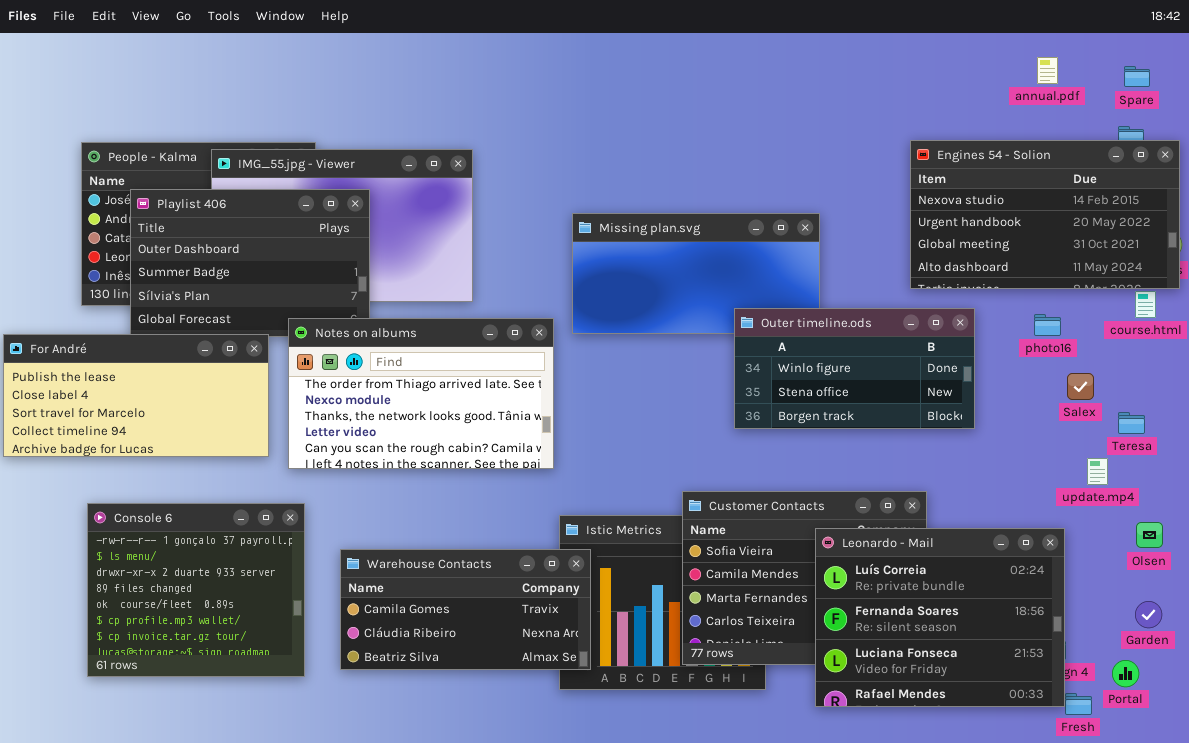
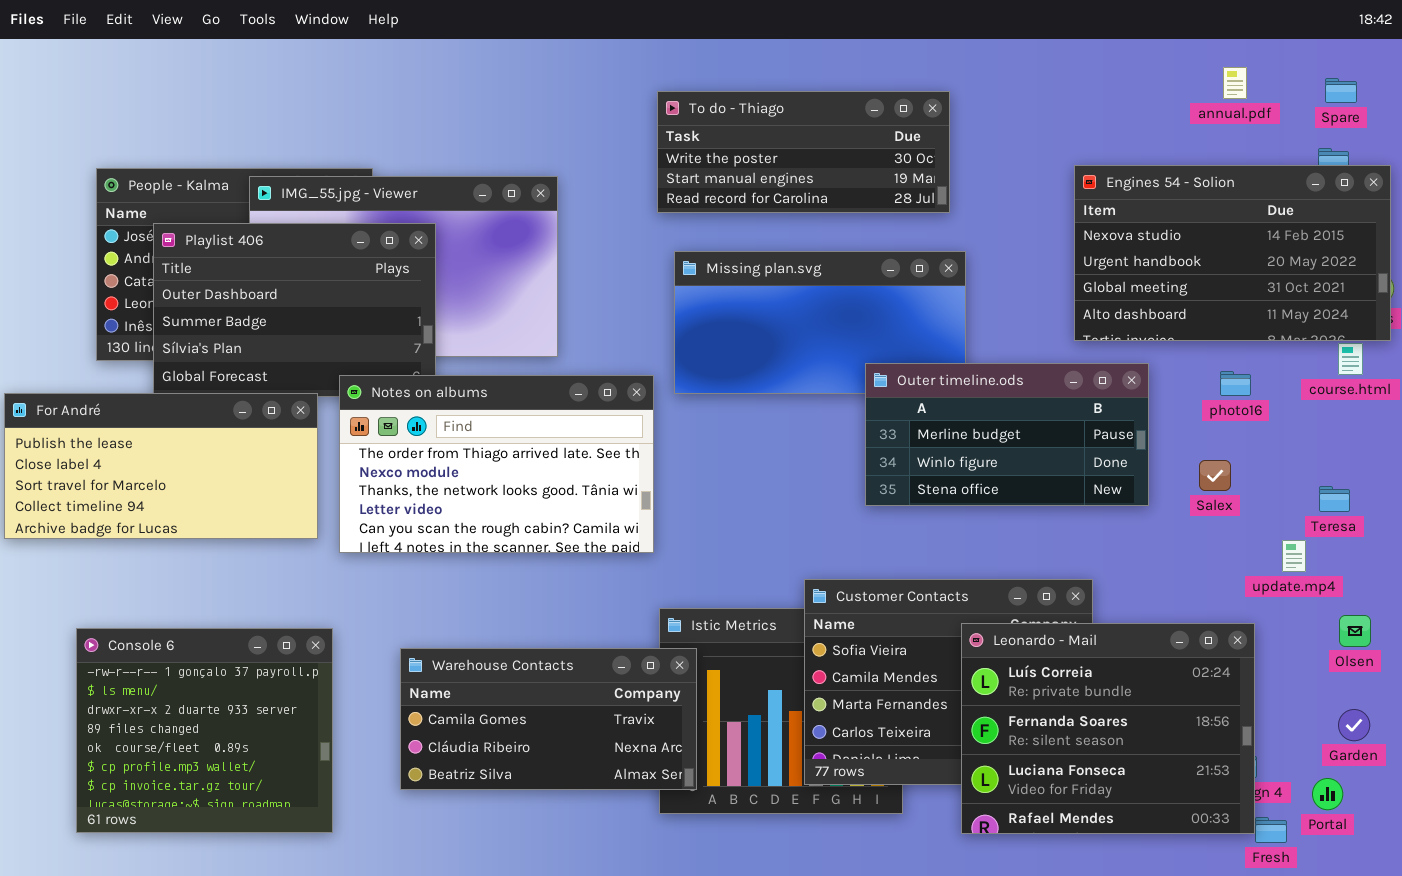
To do - Thiago: none -> [657,91,950,213], opened
Outer timeline.ods: [734,308,975,429] -> [865,363,1149,506], scrolled up 1 row
Salex: [1067,373,1094,400] -> [1199,460,1231,491], moved
Console 6: [87,503,305,677] -> [76,628,333,833], moved

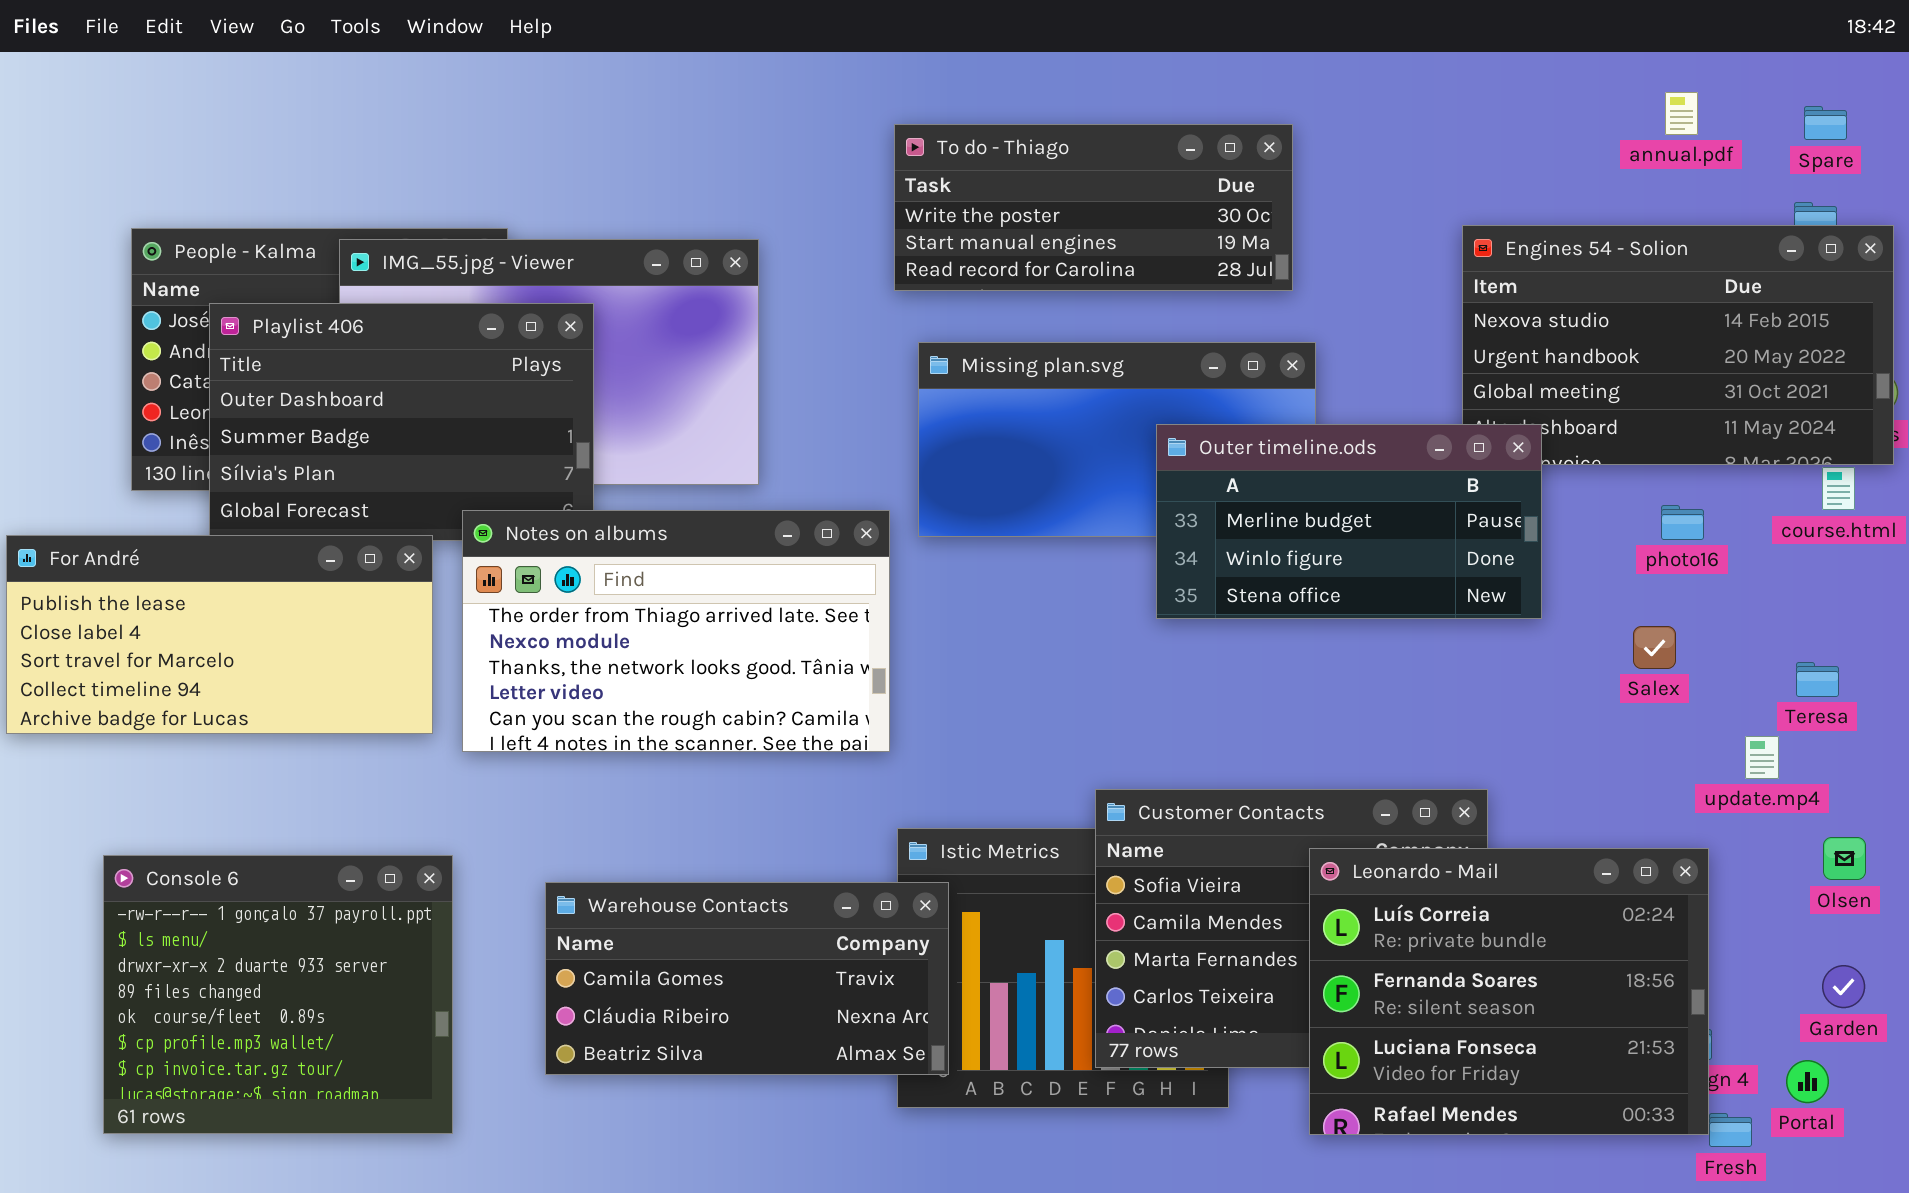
Outer timeline.ods: [865,363,1149,506] -> [1156,424,1542,619], moved

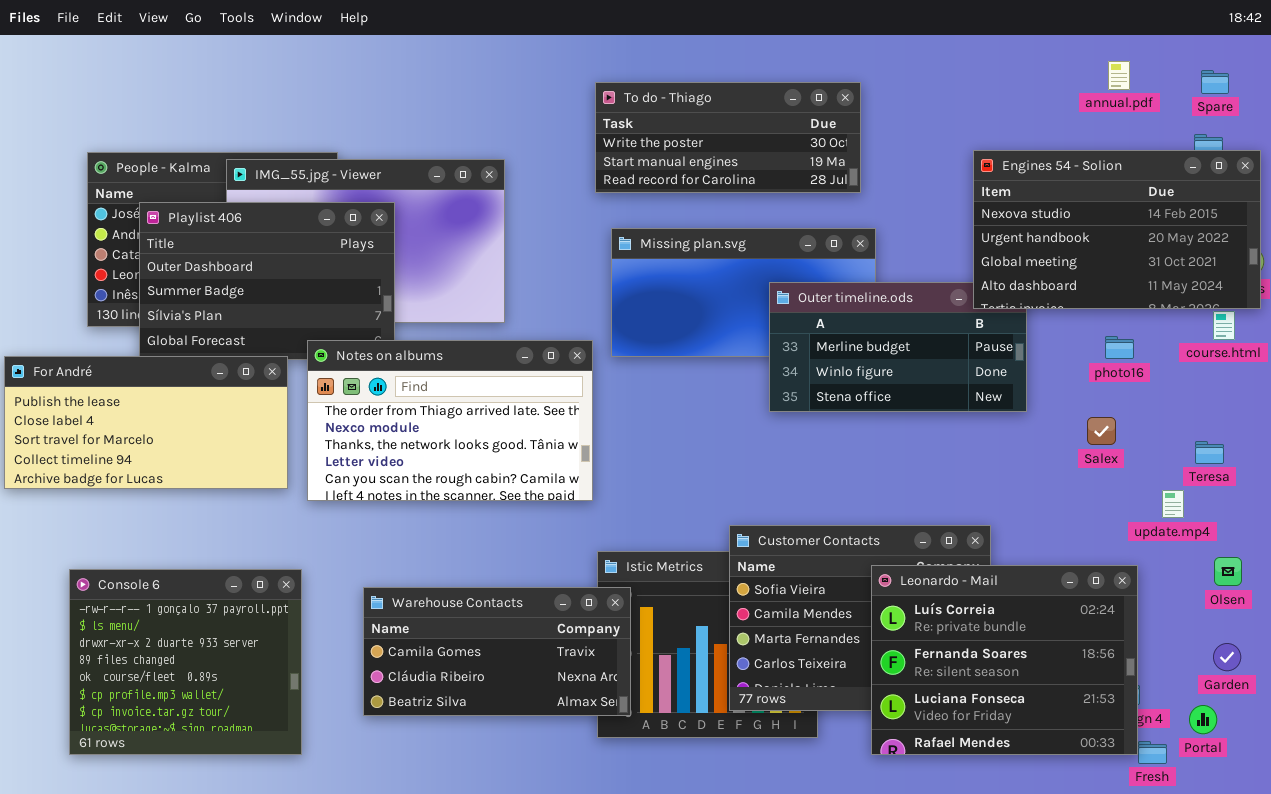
Engines 54 - Solion: [1462,225,1894,465] -> [973,150,1261,309], raised

